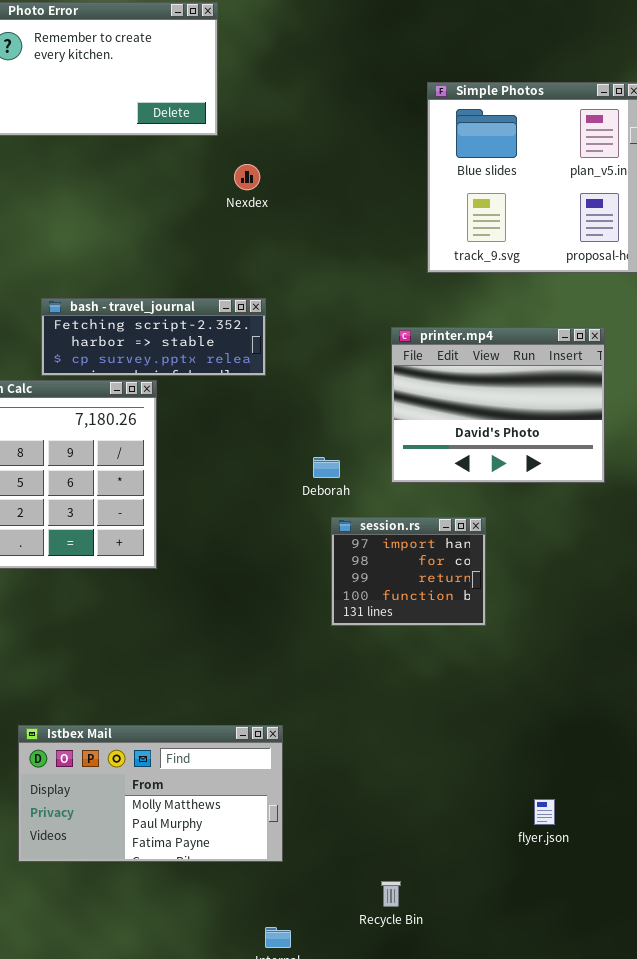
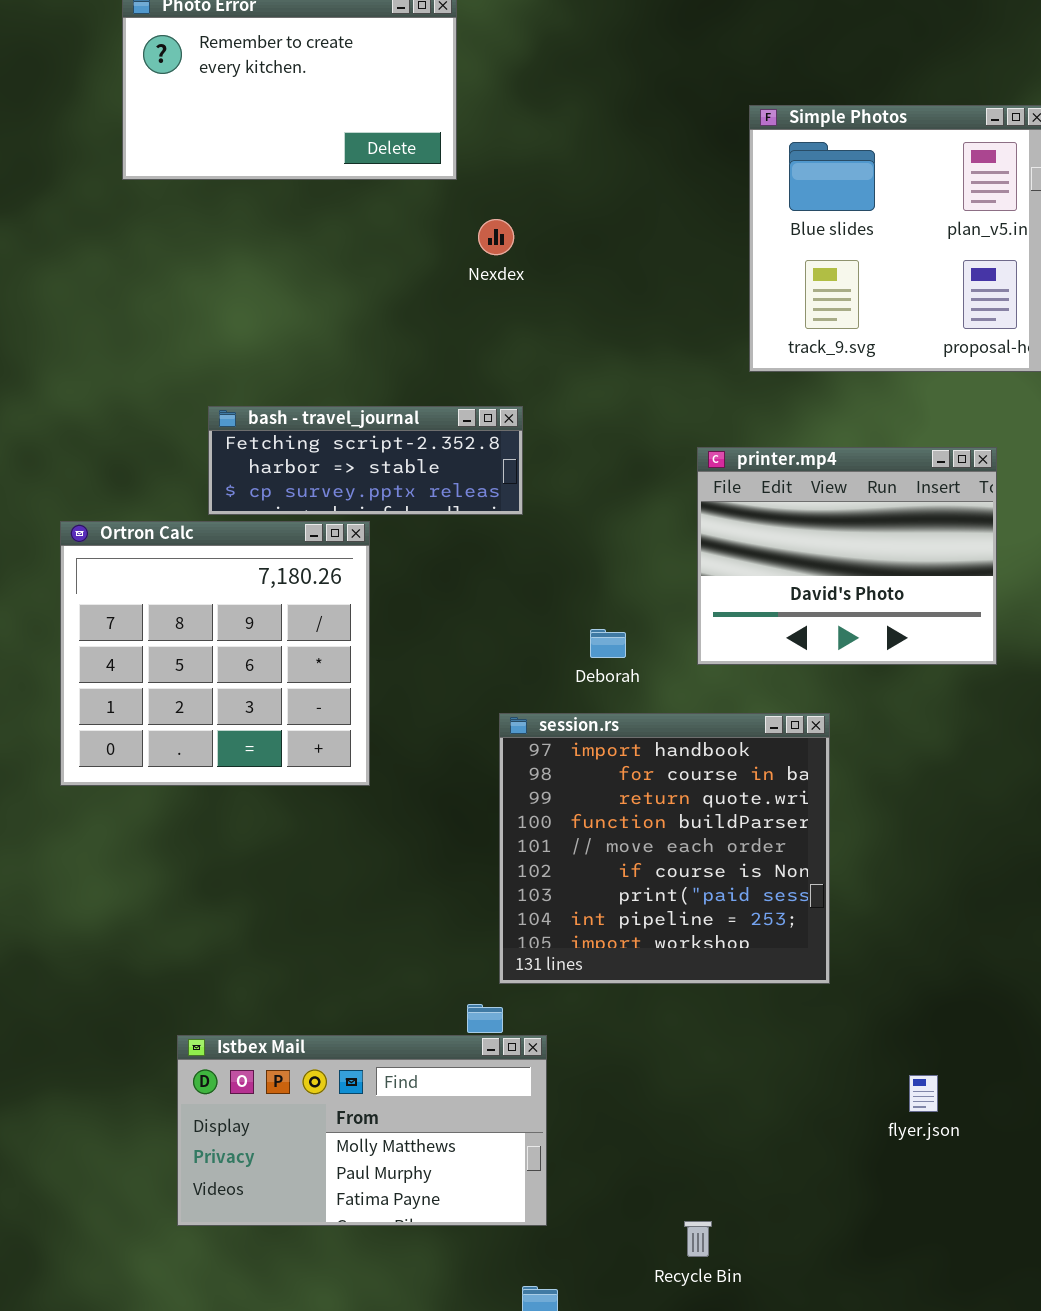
session.rs: [331,517,486,626] -> [499,713,830,984], resized
Istbex Mail: [18,725,283,862] -> [177,1035,547,1226], moved
flyer.json: [534,799,555,825] -> [909,1075,938,1112], moved

